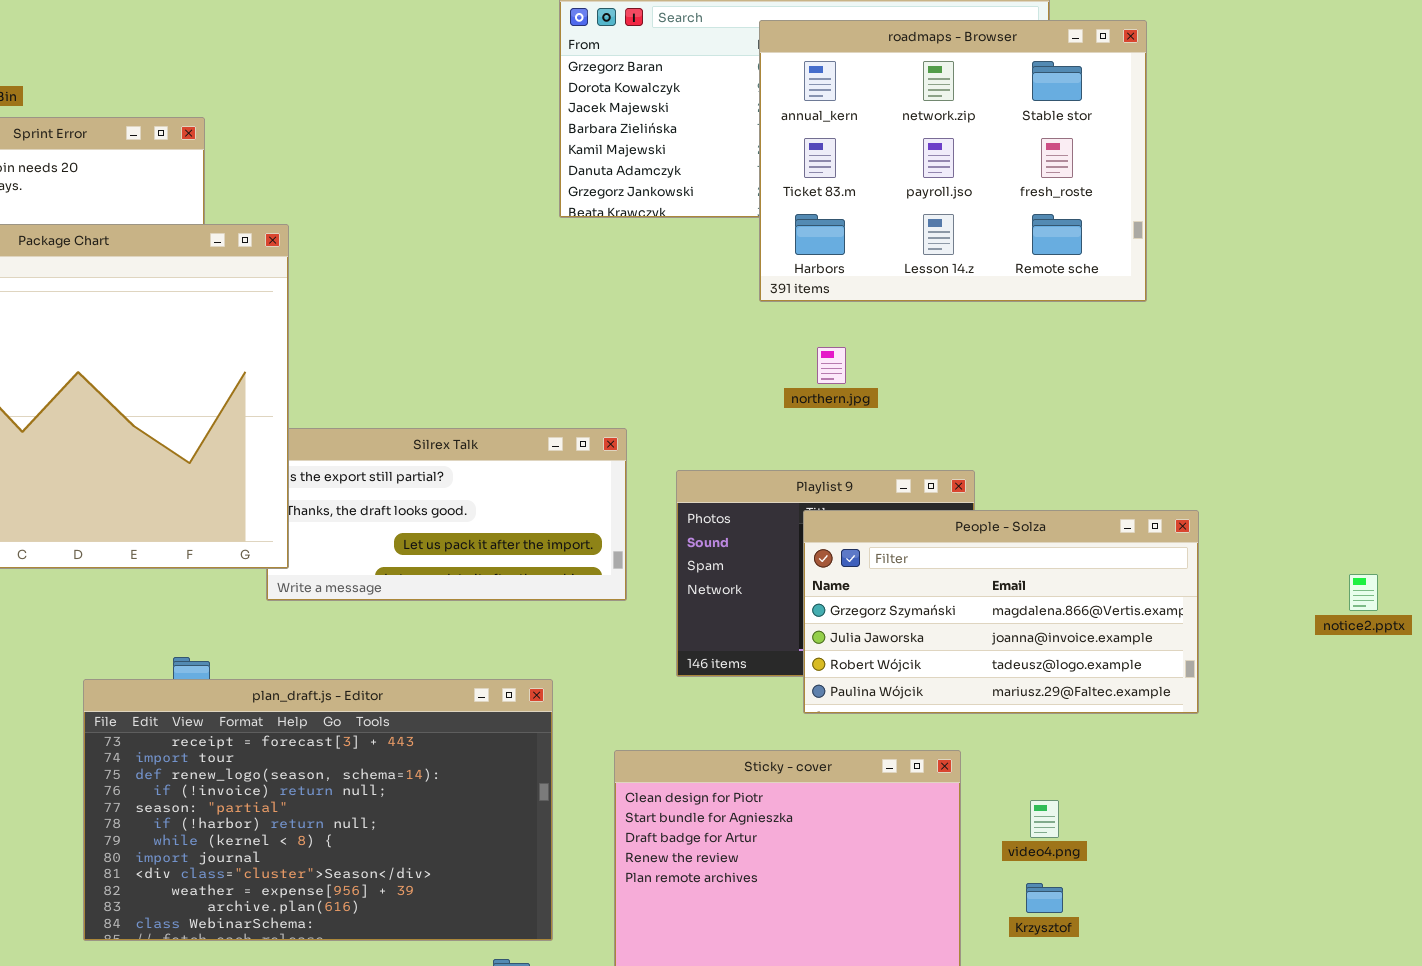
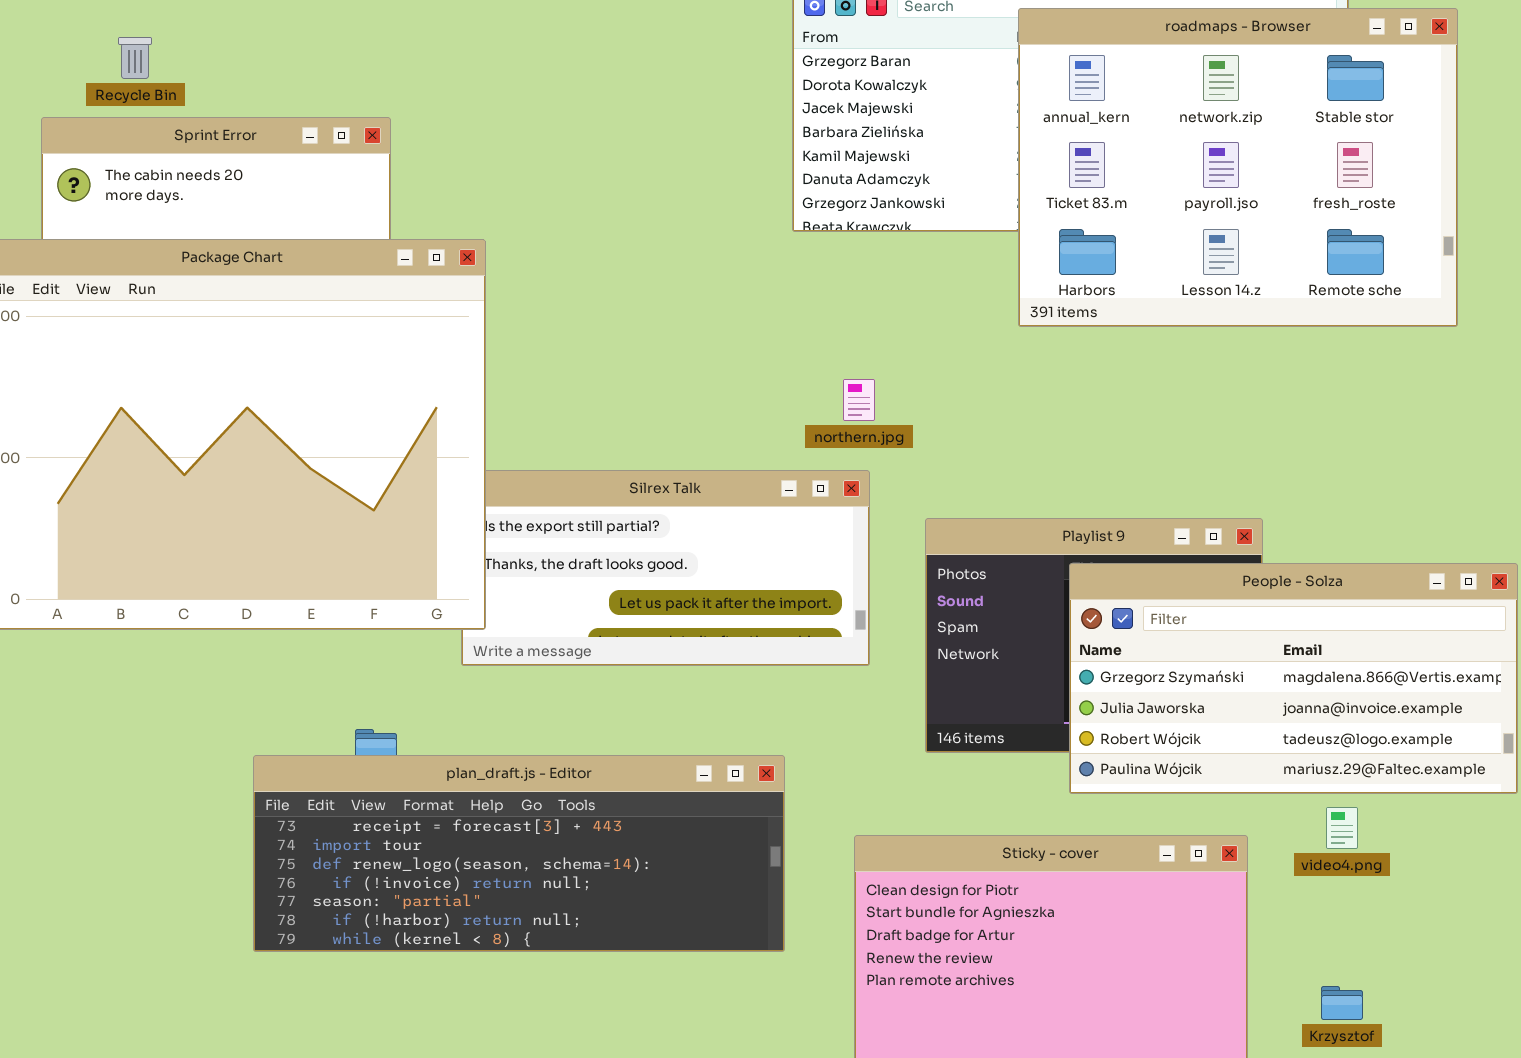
northern.jpg: [817,347,846,384] -> [843,379,875,421], moved
plan_draft.js - Editor: [83,679,553,941] -> [253,755,785,952], resized
video4.png: [1030,800,1059,838] -> [1326,807,1358,849], moved

